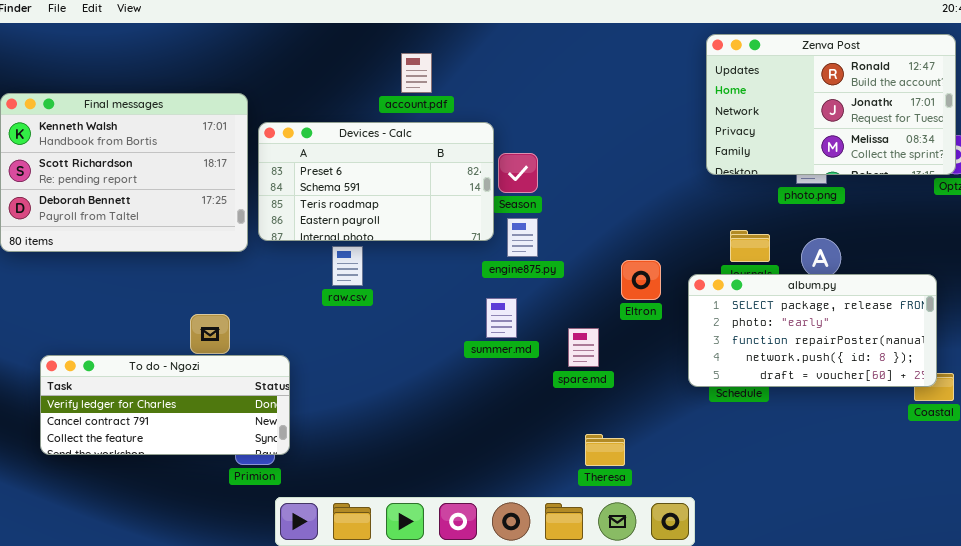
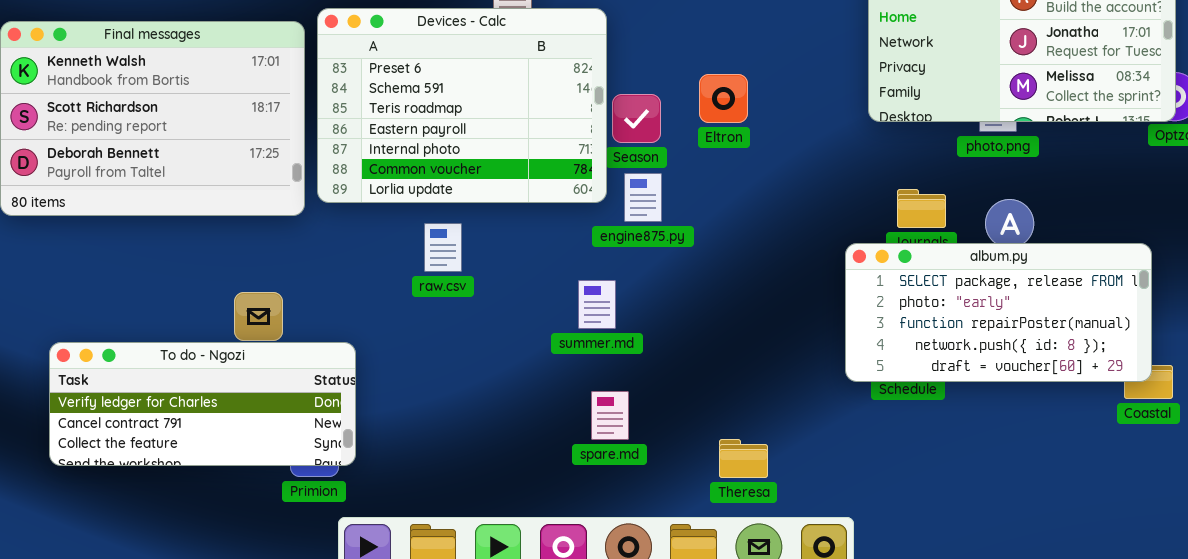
Devices - Calc: [258,122,494,241] -> [317,8,607,203], resized
raw.csv: [332,246,363,286] -> [424,223,462,272], moved
Eltron: [621,260,661,300] -> [699,74,748,123], moved
summer.md: [486,298,517,338] -> [578,280,616,329], moved
spare.md: [568,328,599,367] -> [591,391,629,440], moved

